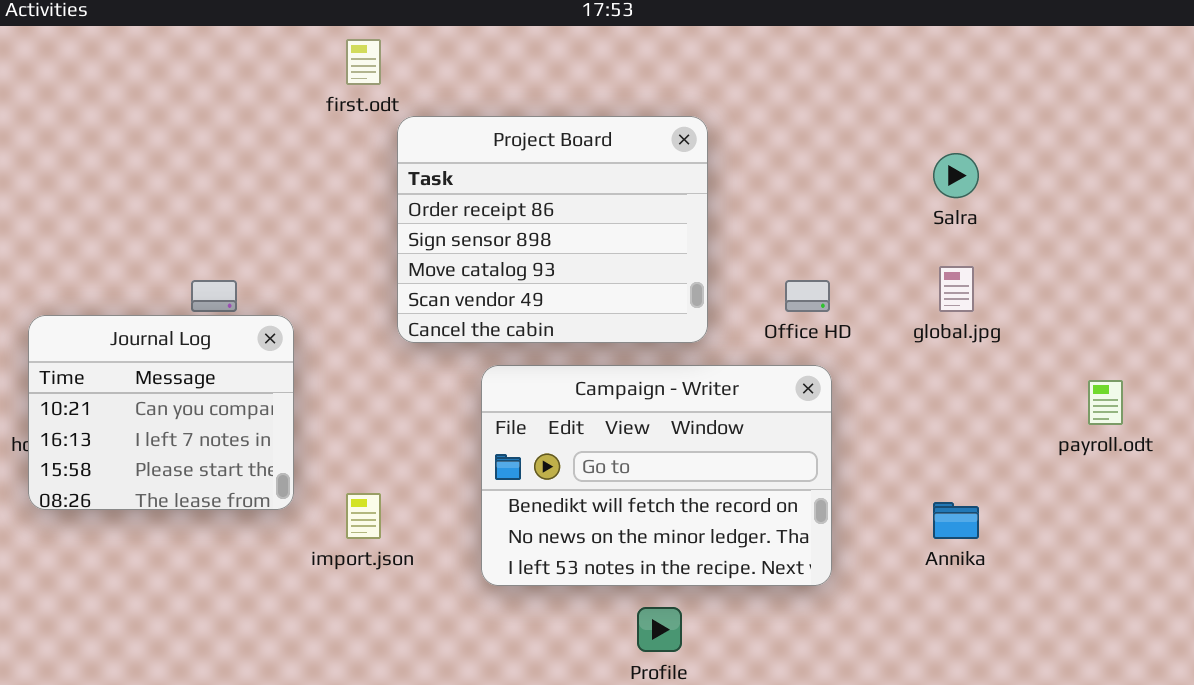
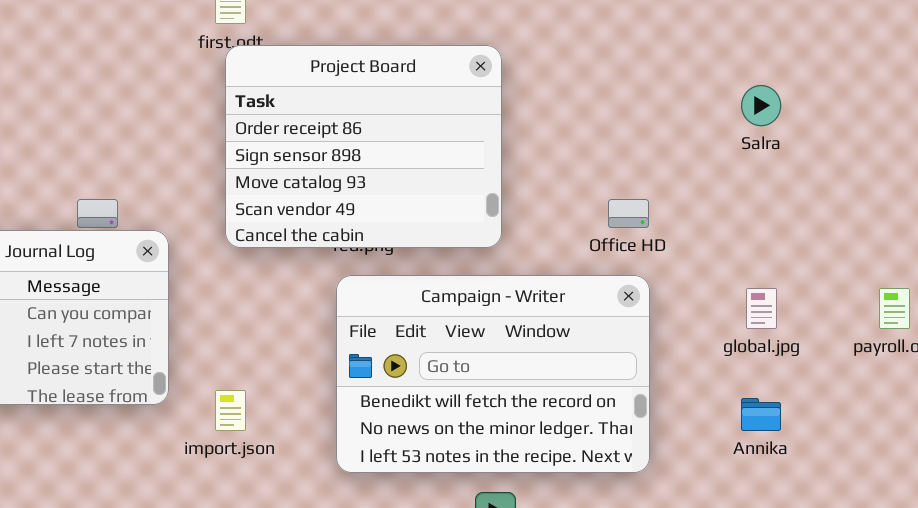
Project Board: [397,116,708,343] -> [225,45,502,248], moved
global.jpg: [939,266,974,312] -> [746,288,777,329], moved

